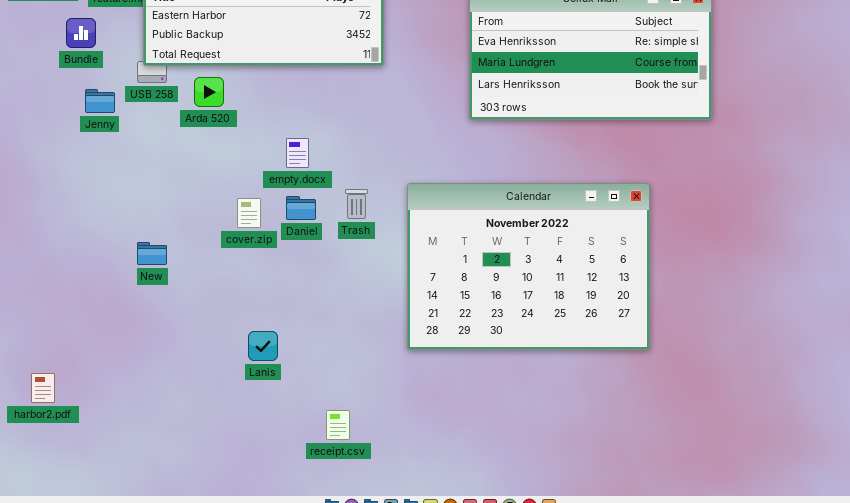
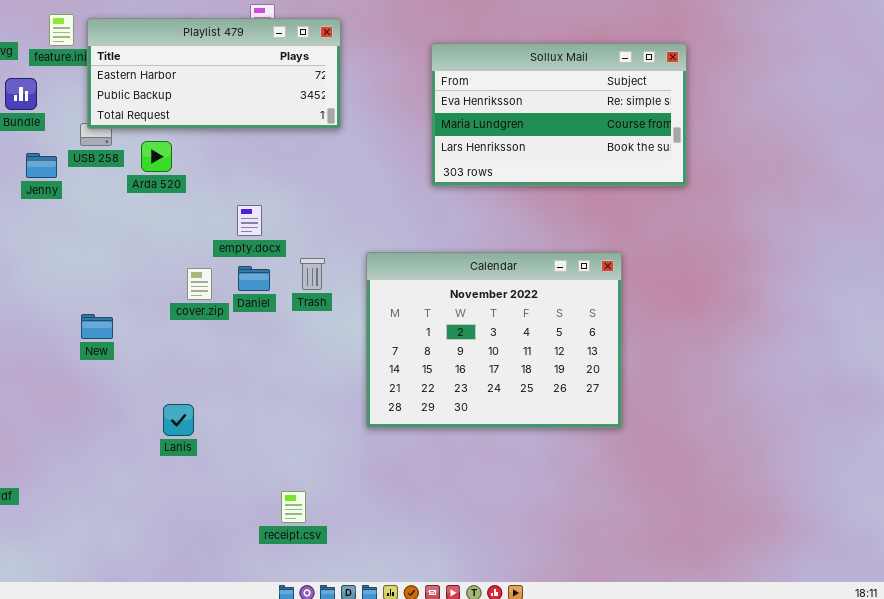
Lanis: [248,331,278,361] -> [163,404,194,436], moved

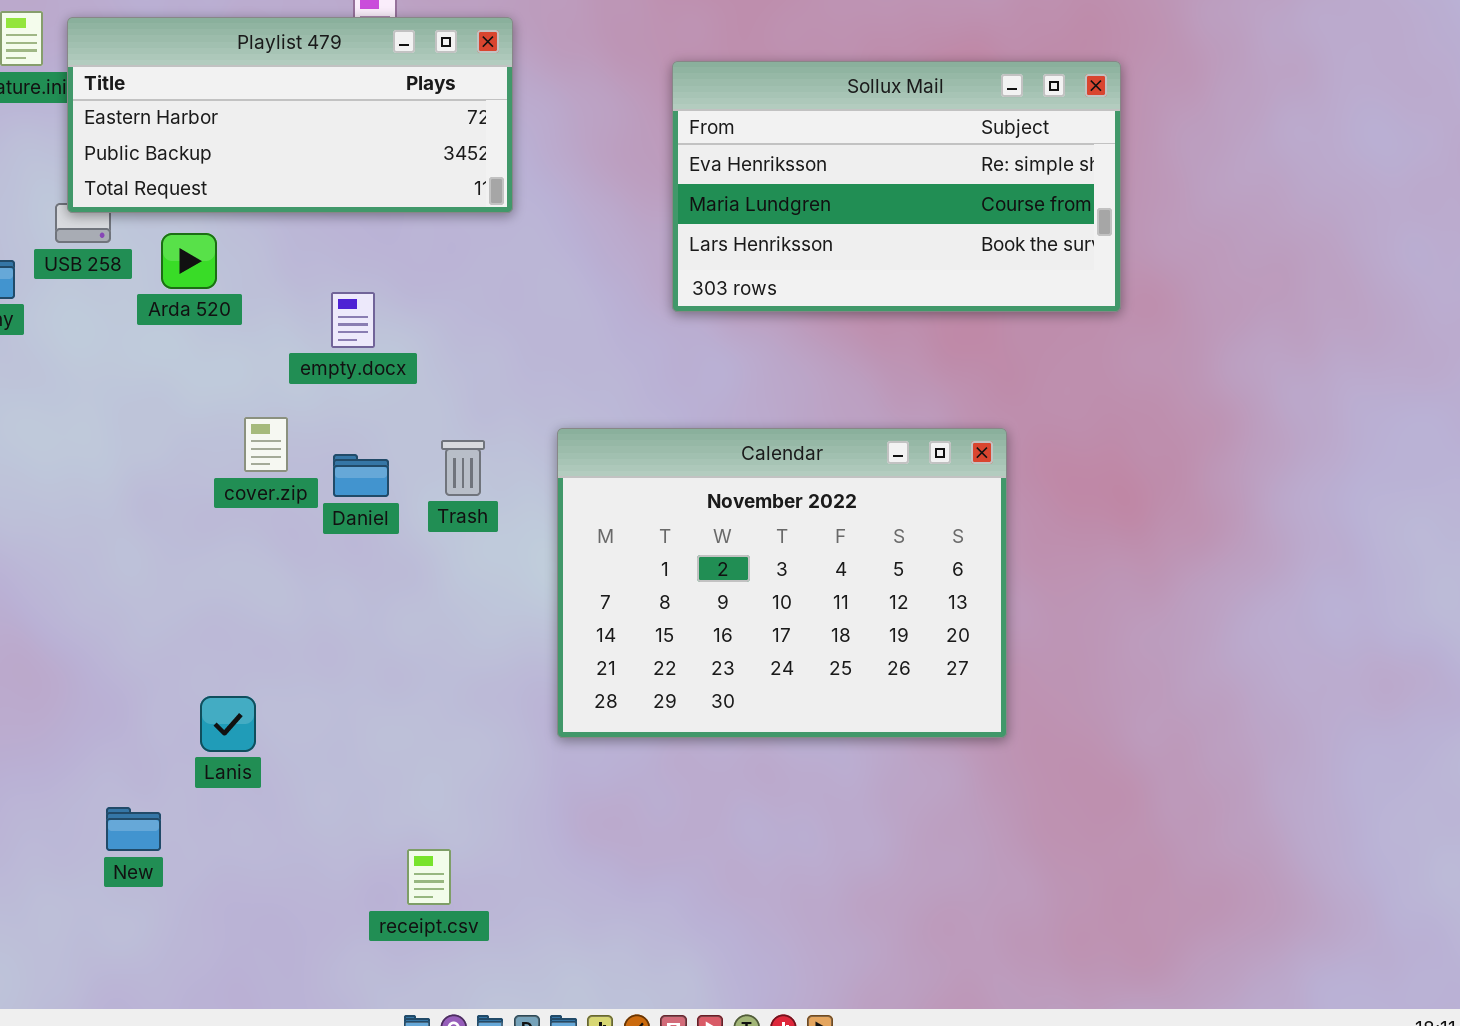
empty.docx: [237,205,262,236] -> [331,292,375,348], moved
cover.zip: [187,268,212,300] -> [244,417,288,472], moved
New: [81,314,113,339] -> [106,807,161,851], moved

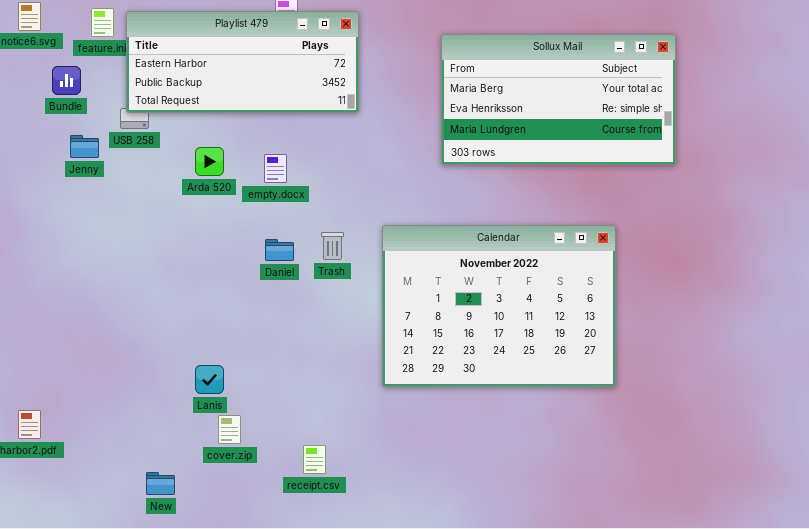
Sollux Mail: [672,61,1121,312] -> [441,34,676,165], scrolled up 1 row
Arda 520: [161,233,217,289] -> [195,147,224,176], moved
cover.zip: [244,417,288,472] -> [218,415,241,444], moved
New: [106,807,161,851] -> [146,472,175,495], moved

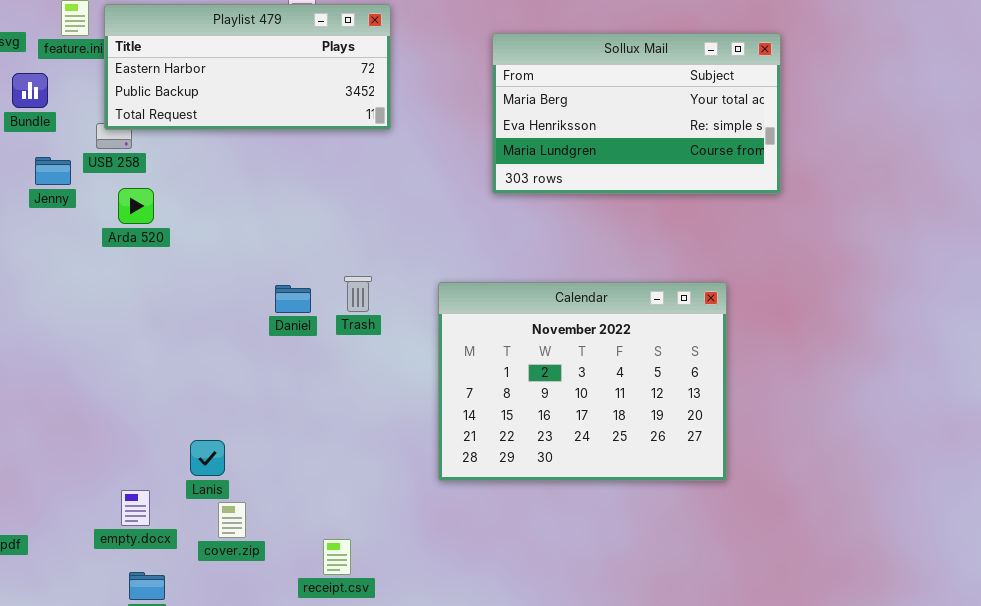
Arda 520: [195,147,224,176] -> [118,188,154,224], moved
empty.docx: [264,154,287,183] -> [121,490,150,526], moved
Calendar: [382,225,616,387] -> [438,282,727,481], moved

